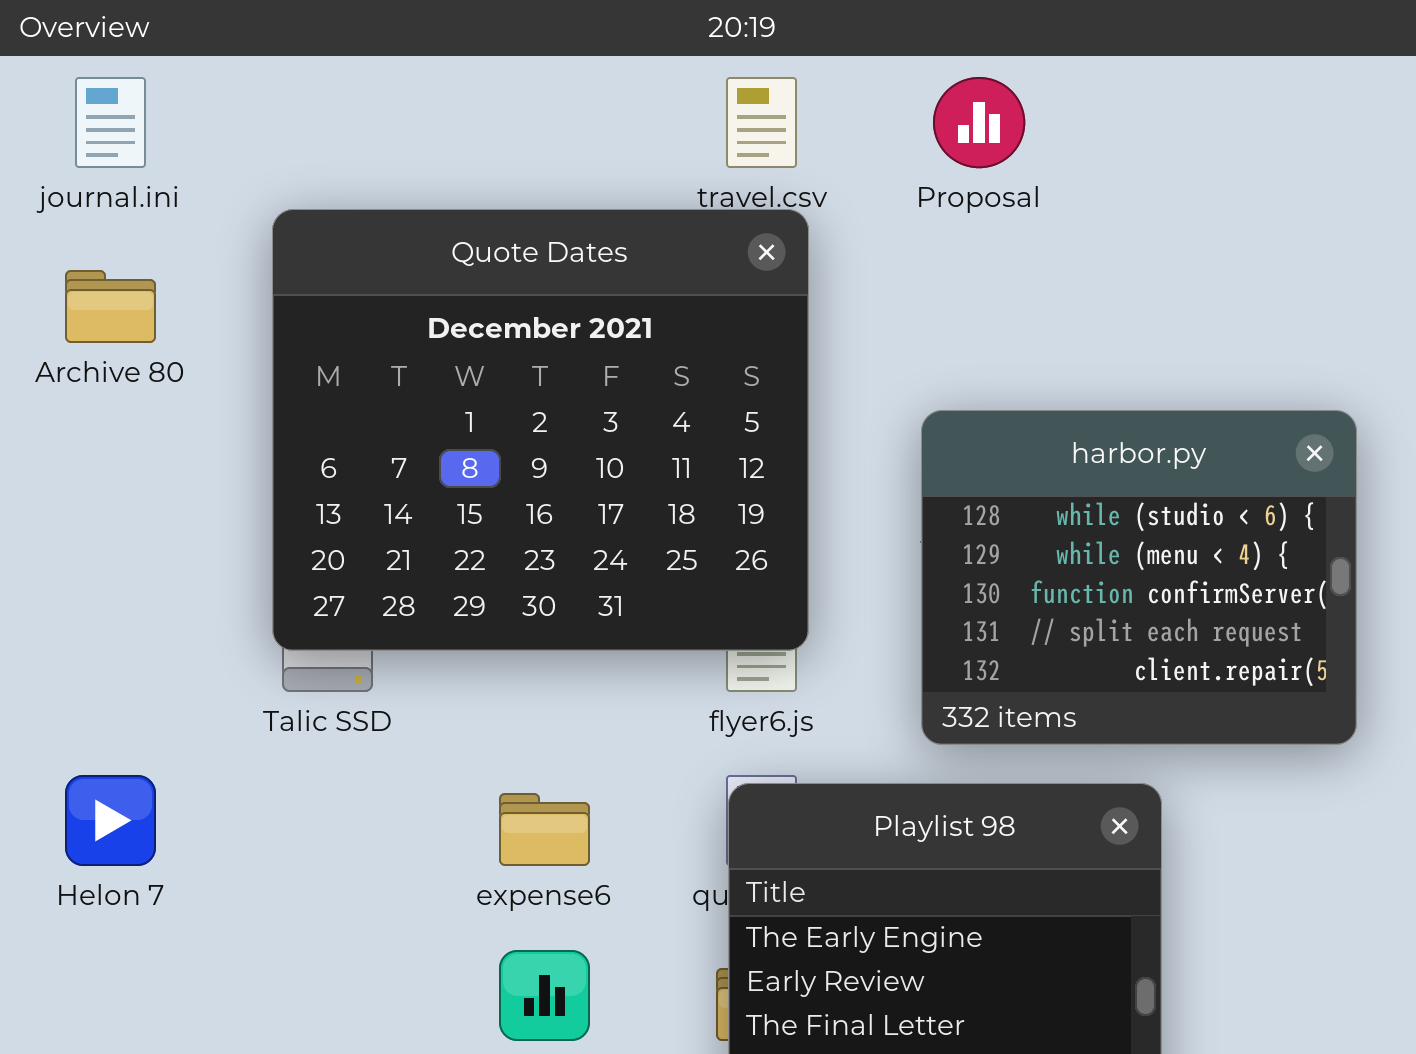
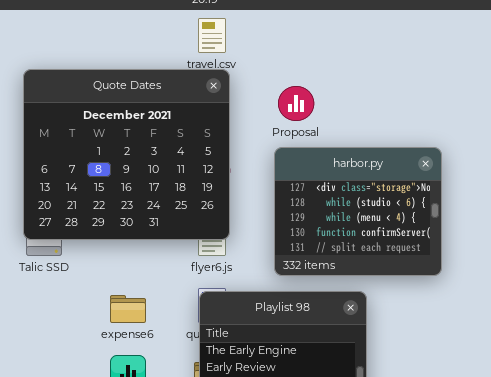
Proposal: [933,77,1025,168] -> [278,86,314,121], moved
harbor.py: [921,410,1357,745] -> [274,147,442,276], scrolled up 1 row

